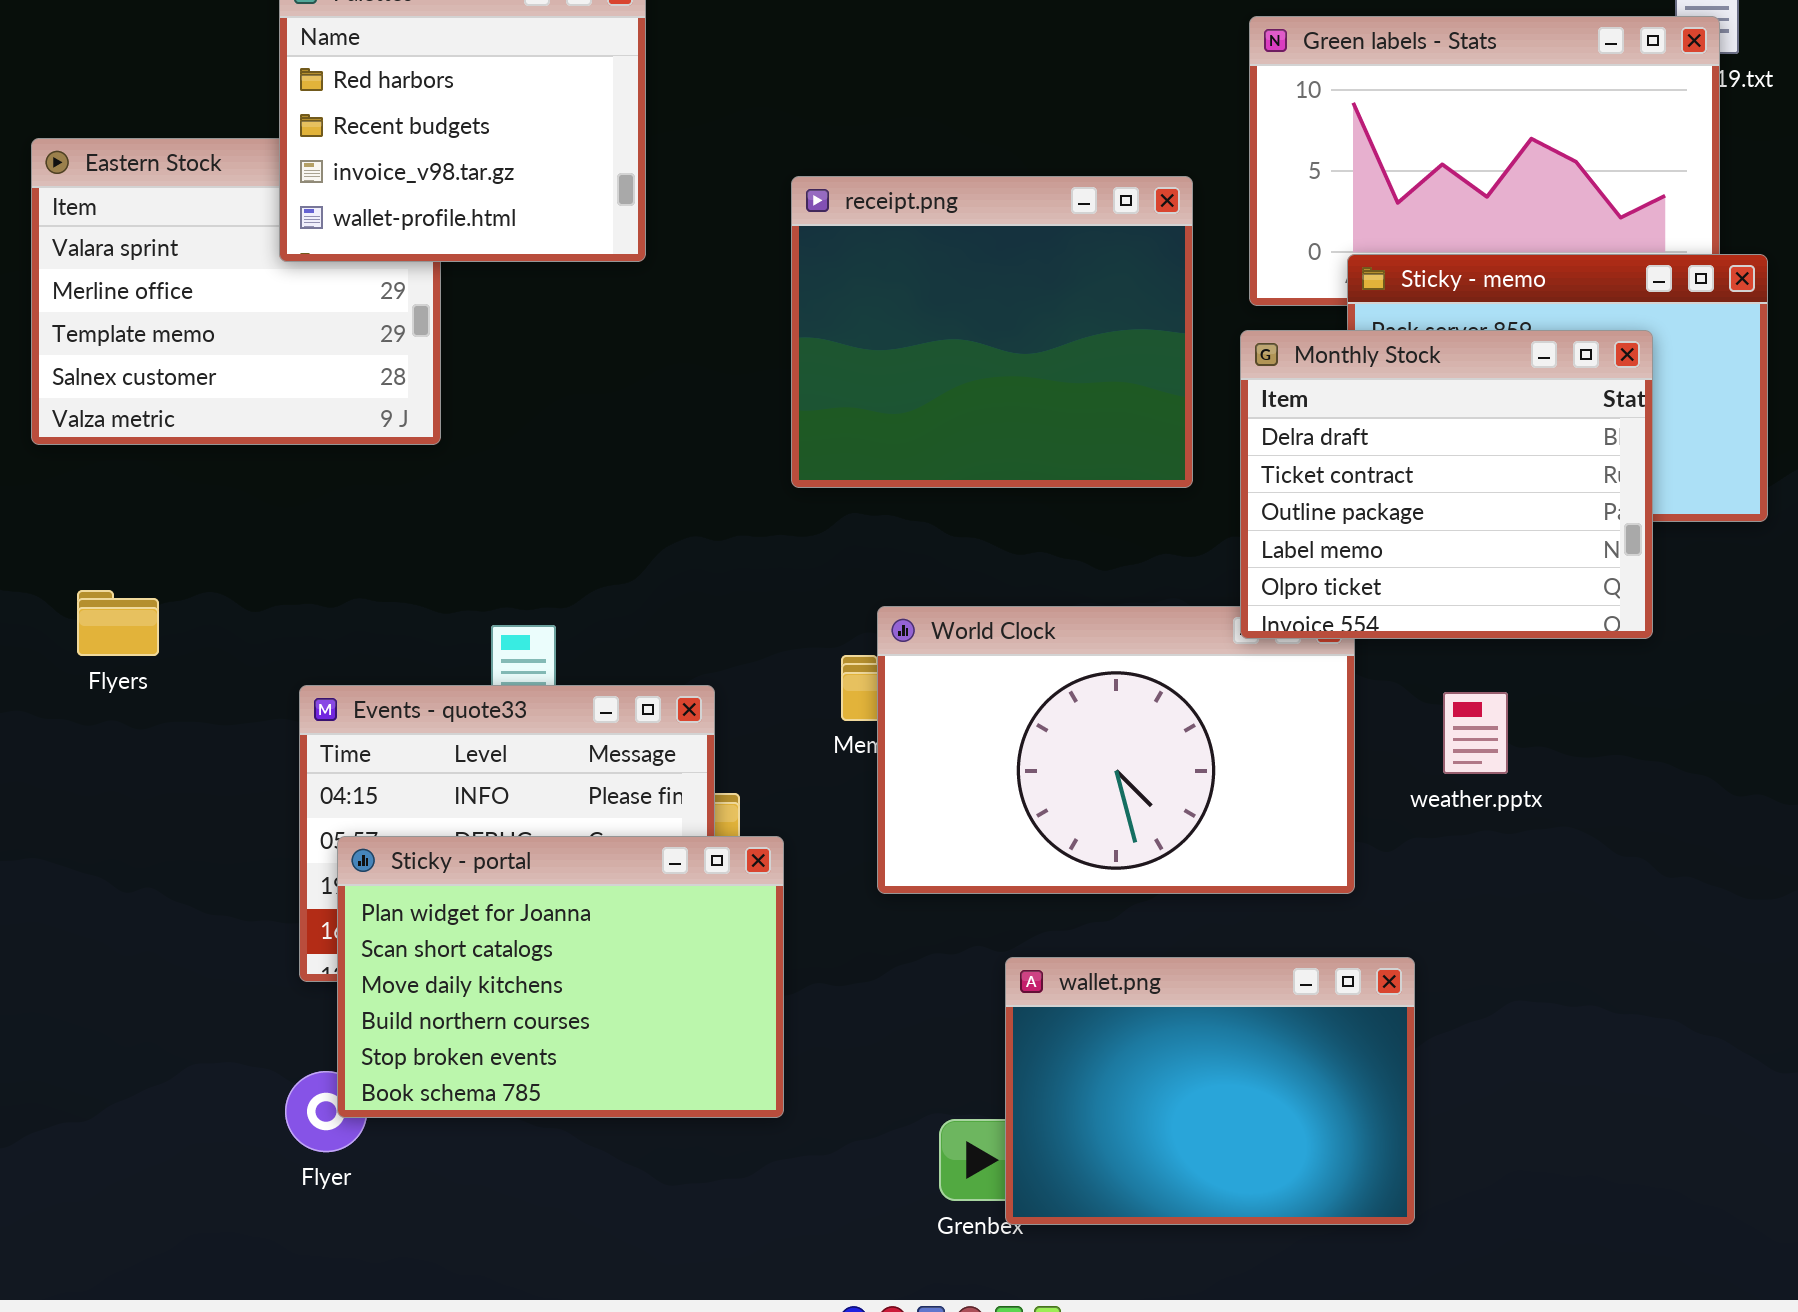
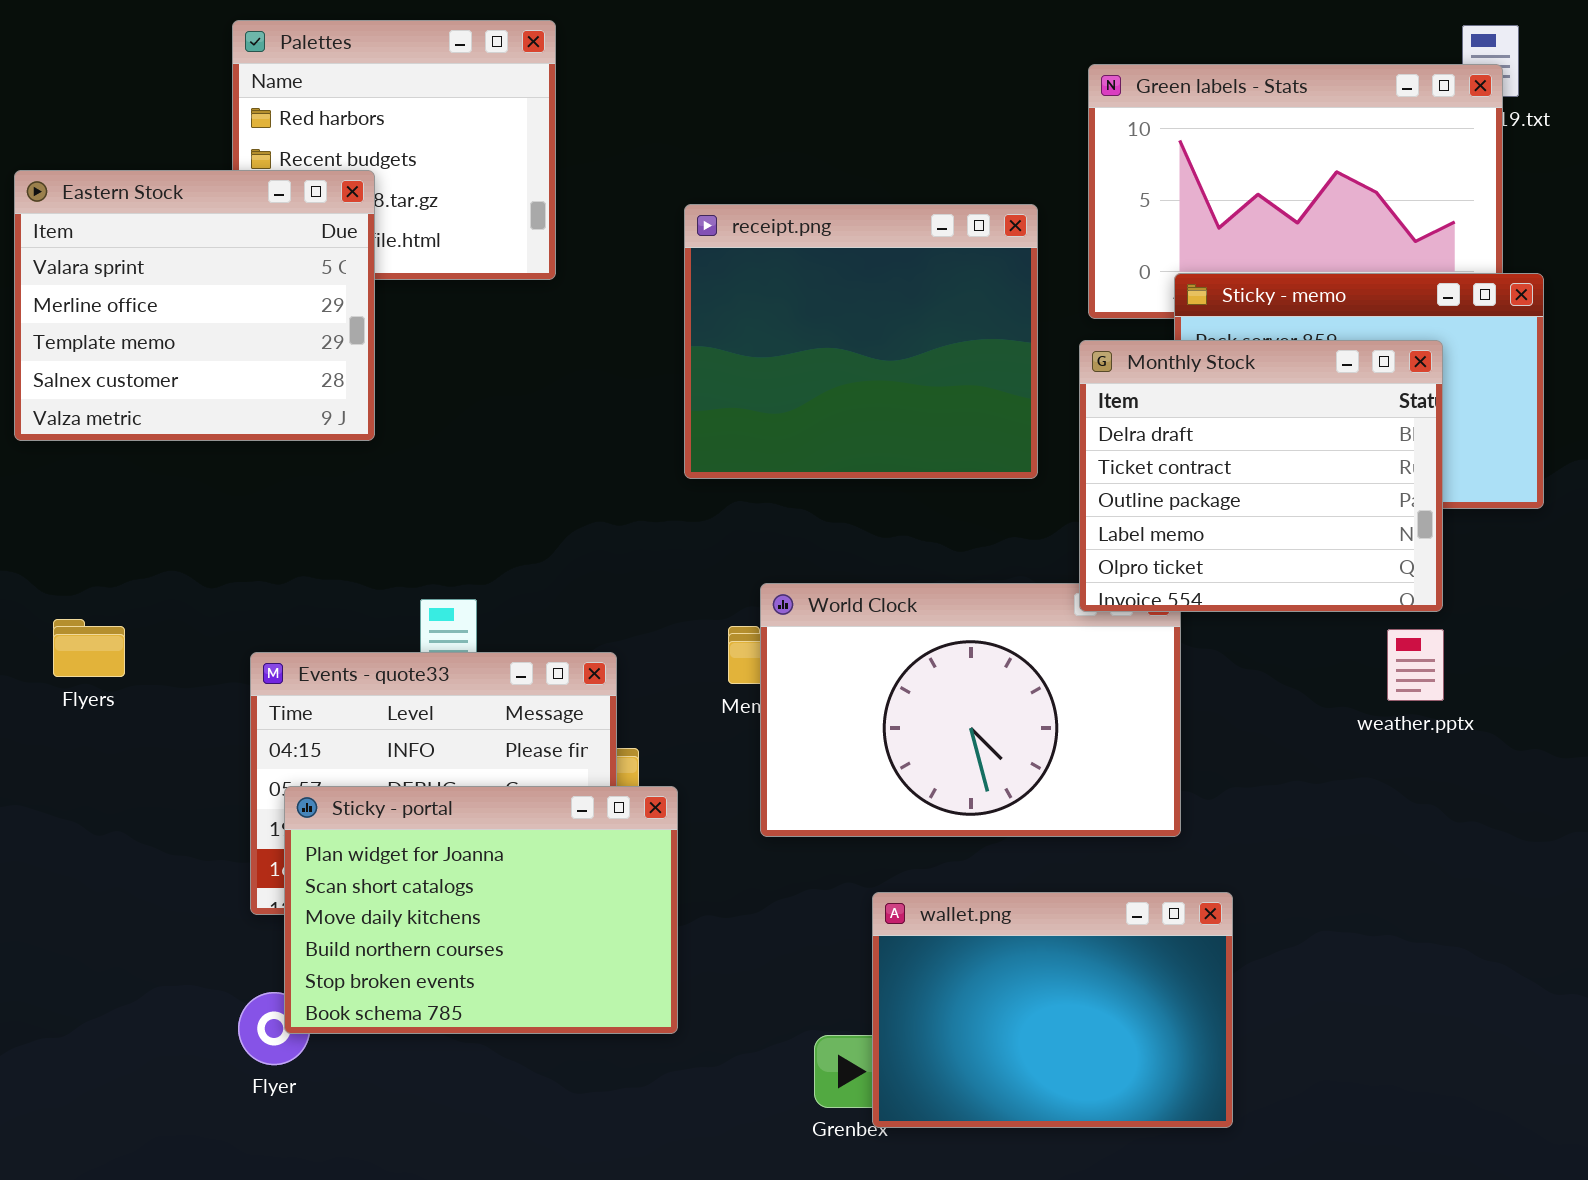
Eastern Stock: [31,138,441,445] -> [14,170,375,441], raised
Flyers: [77,590,159,656] -> [53,619,125,677], moved
weather.pptx: [1443,692,1508,774] -> [1387,629,1444,701], moved

